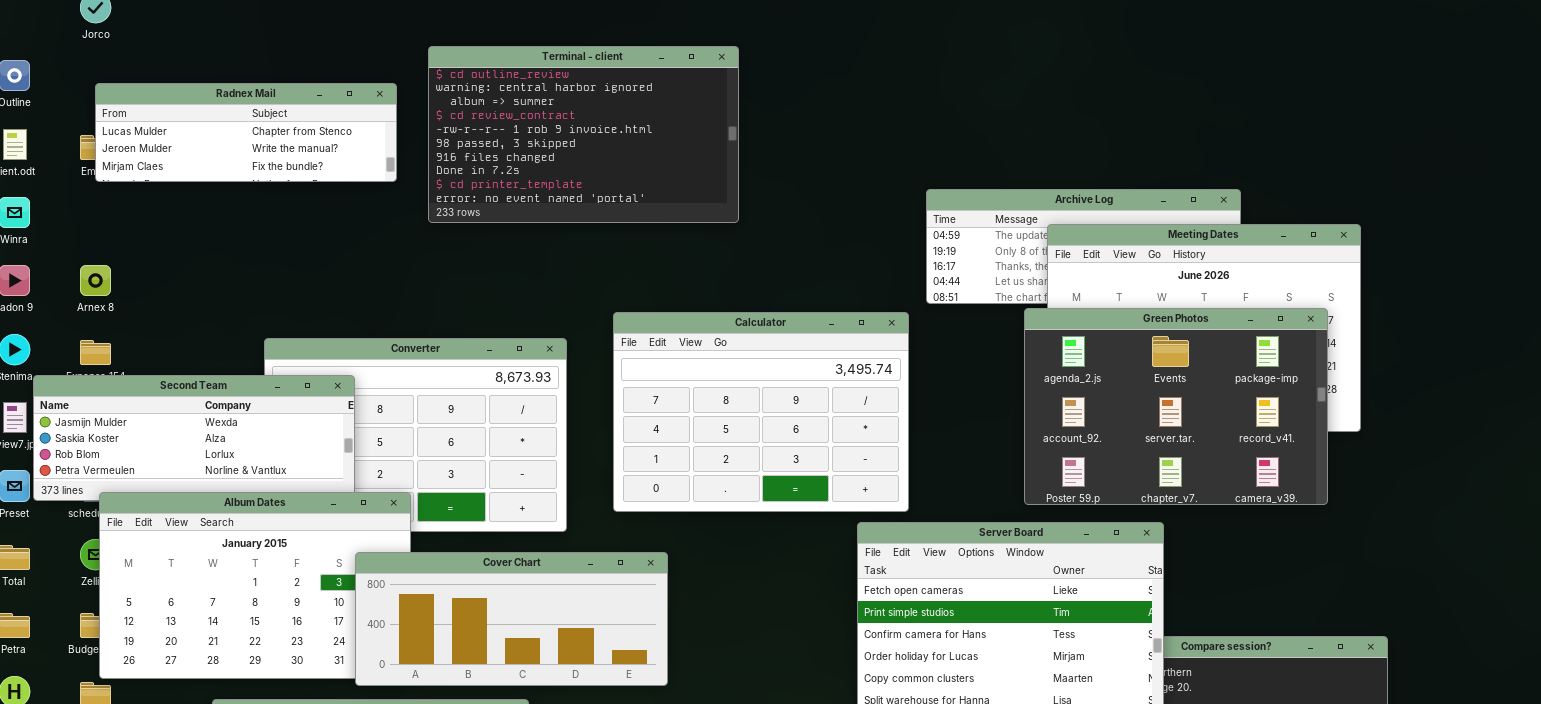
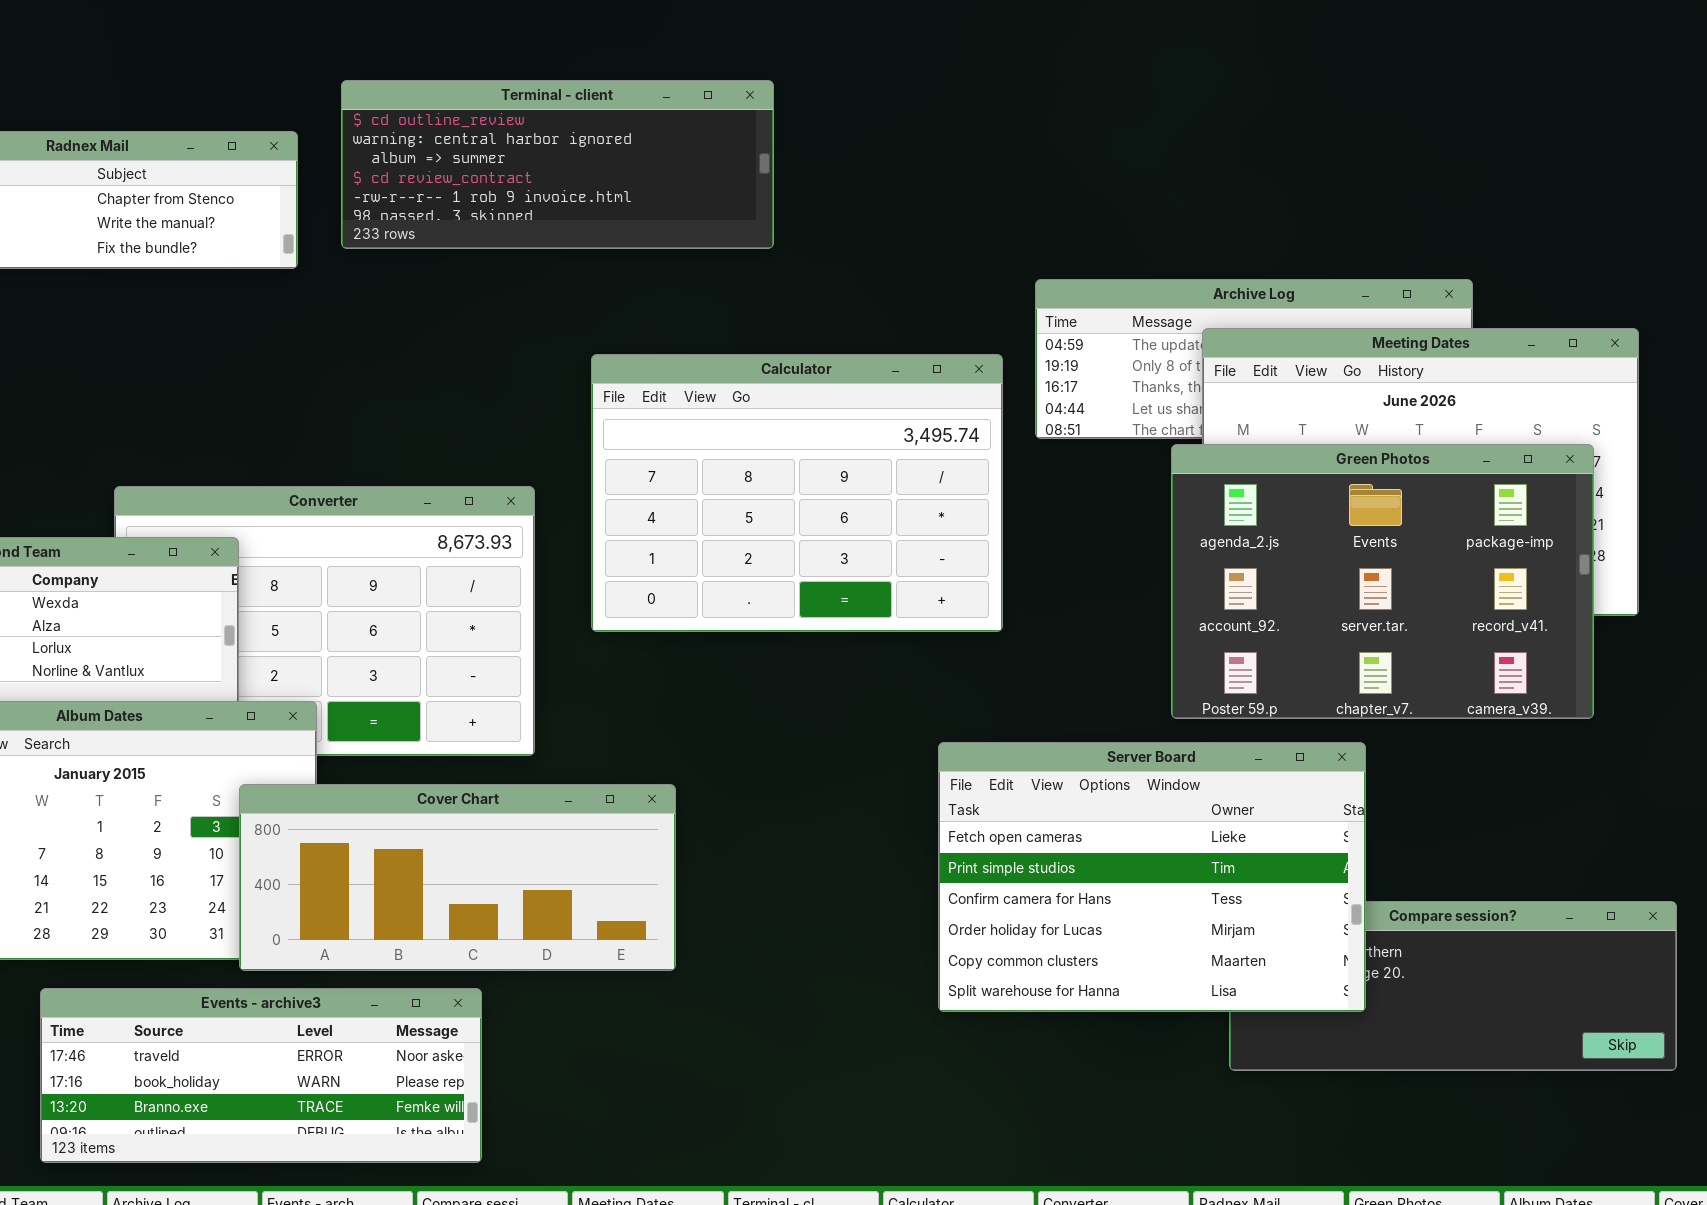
Terminal - client: [428,46,739,223] -> [341,80,774,249], resized
Calculator: [613,312,909,512] -> [591,354,1003,632], moved

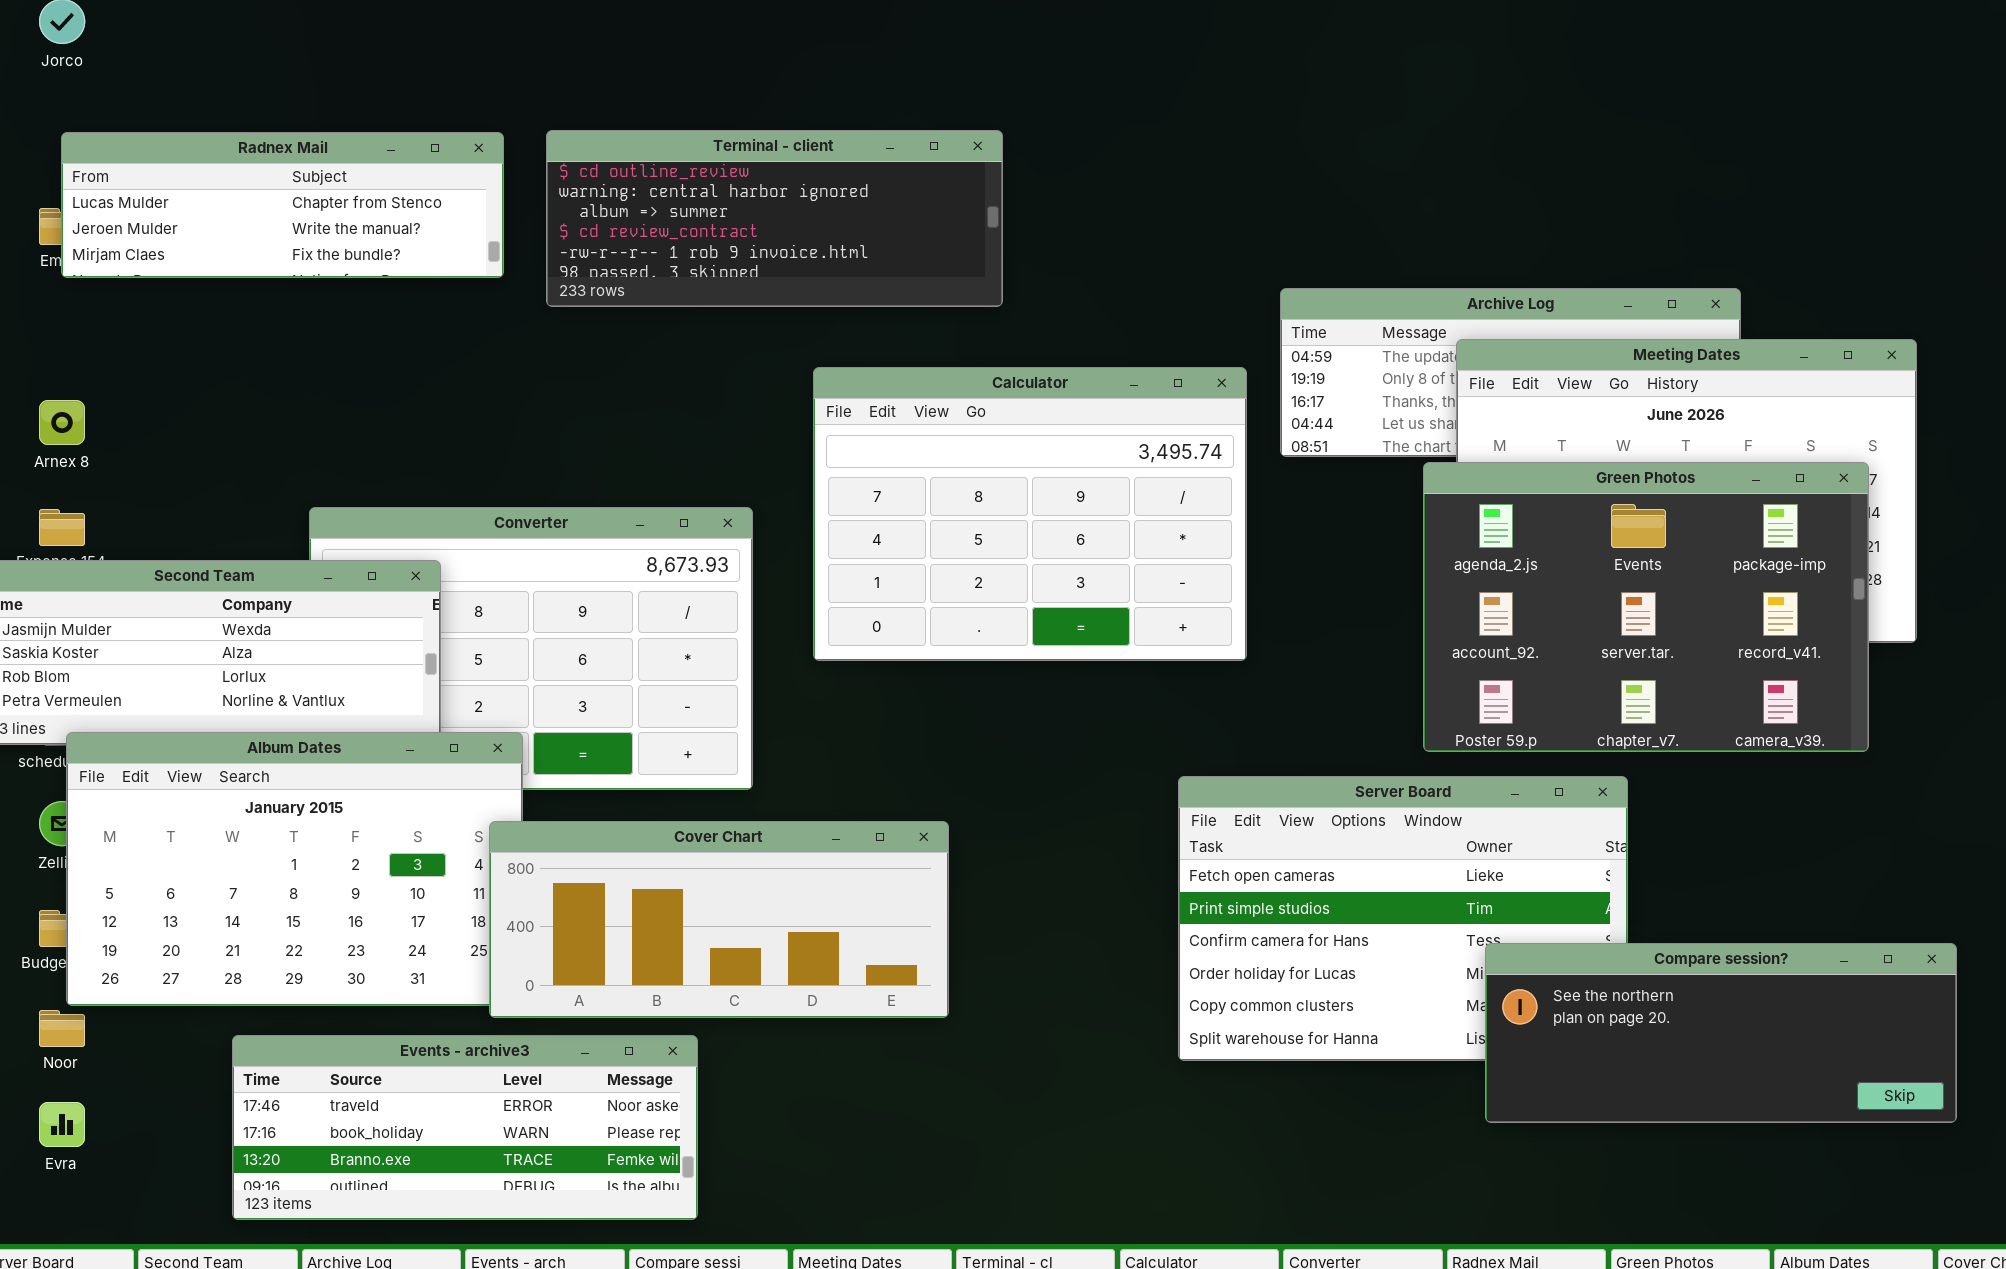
Terminal - client: [341,80,774,249] -> [546,130,1003,307], moved
Cover Chart: [239,784,676,971] -> [489,821,949,1018], moved
Compare session?: [1229,901,1677,1071] -> [1485,943,1957,1123], raised

